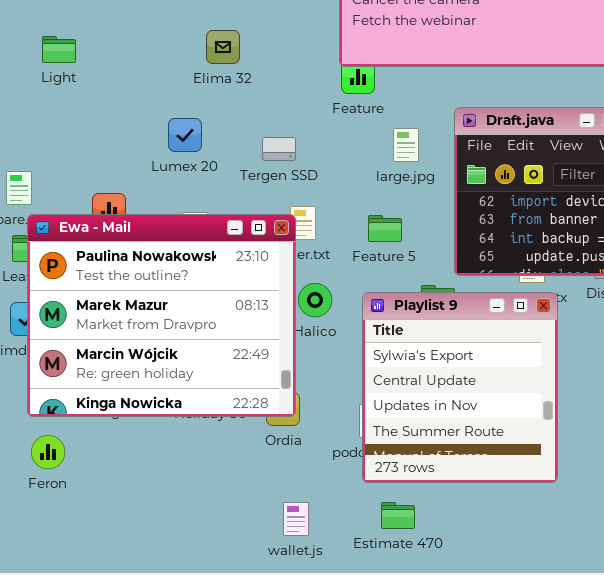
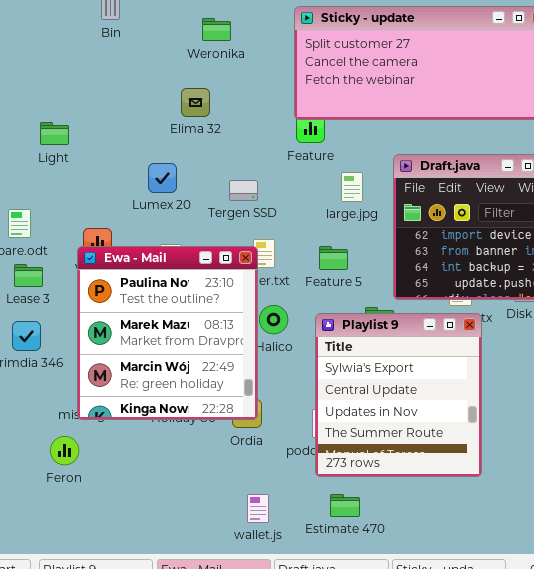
Light: [42,36,76,63] -> [40,122,69,145], moved
Ewa - Mail: [27,214,296,417] -> [77,246,258,420], resized
Feron: [31,435,65,469] -> [50,436,79,465], moved

